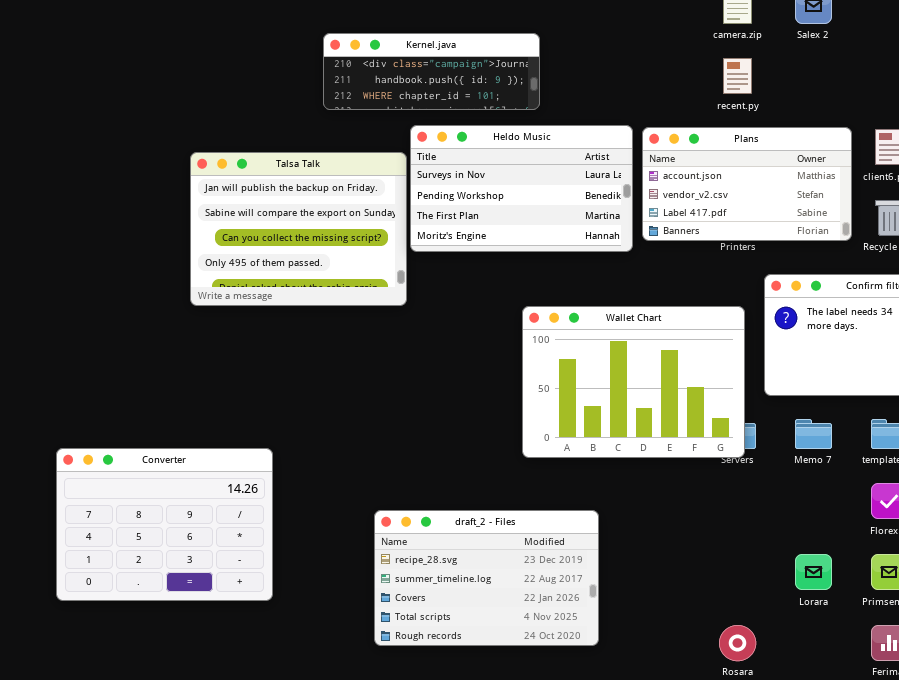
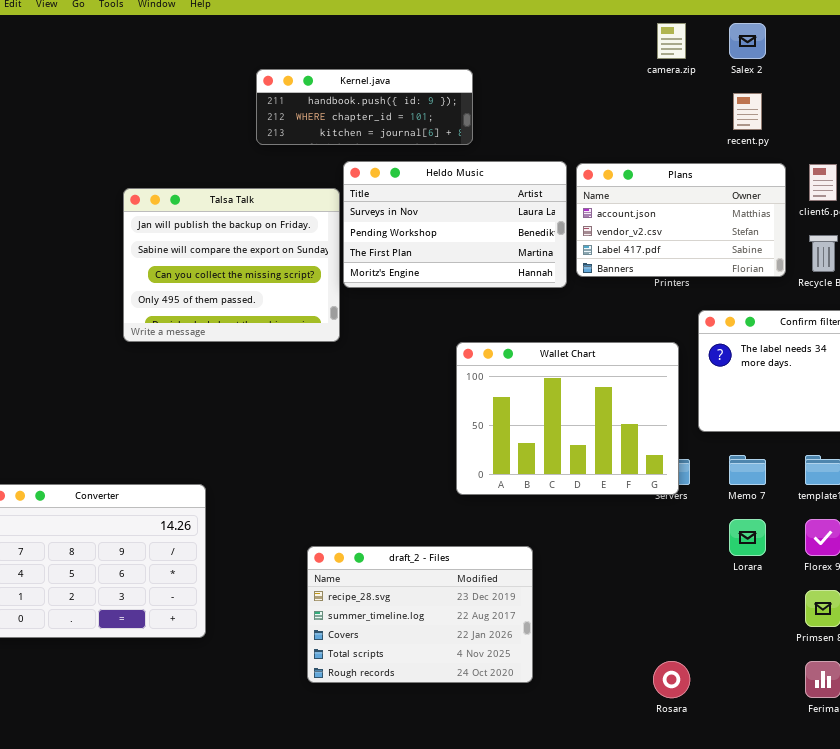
Kernel.java: [323,33,540,110] -> [256,69,473,145], scrolled down 1 row
recent.py: [723,58,752,94] -> [733,93,762,130], moved
Lorara: [795,554,832,590] -> [729,519,766,556], moved

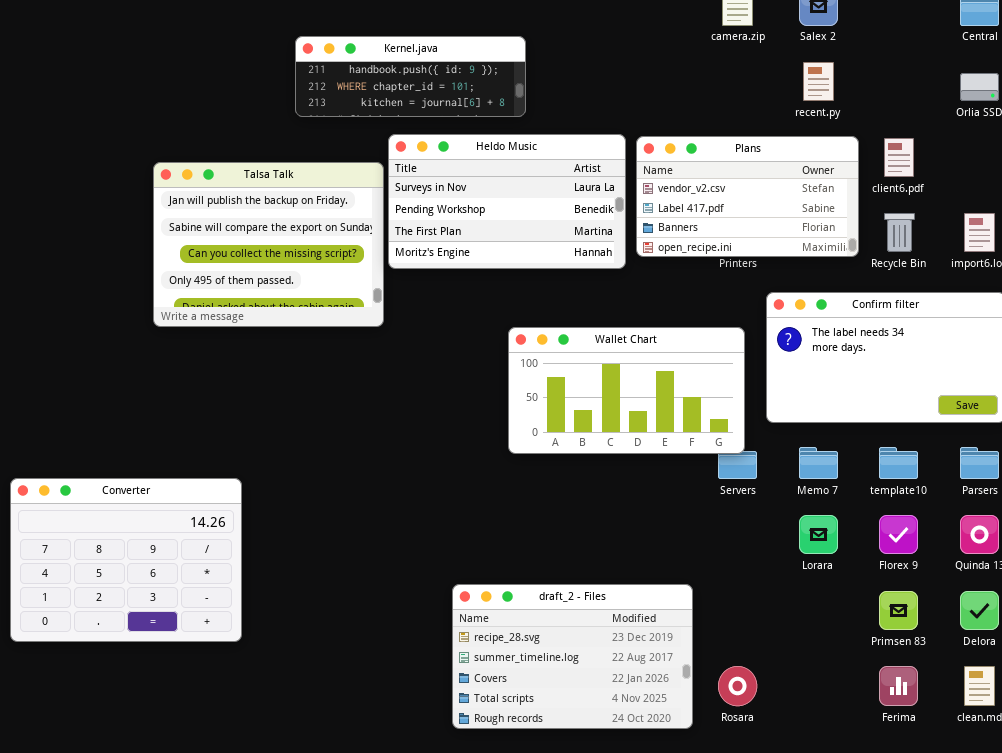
Plans: [576,163,786,277] -> [636,136,859,257], scrolled down 1 row
Wallet Chart: [456,342,679,495] -> [508,327,745,454], resized
draft_2 - Files: [307,546,533,683] -> [452,584,693,729], moved

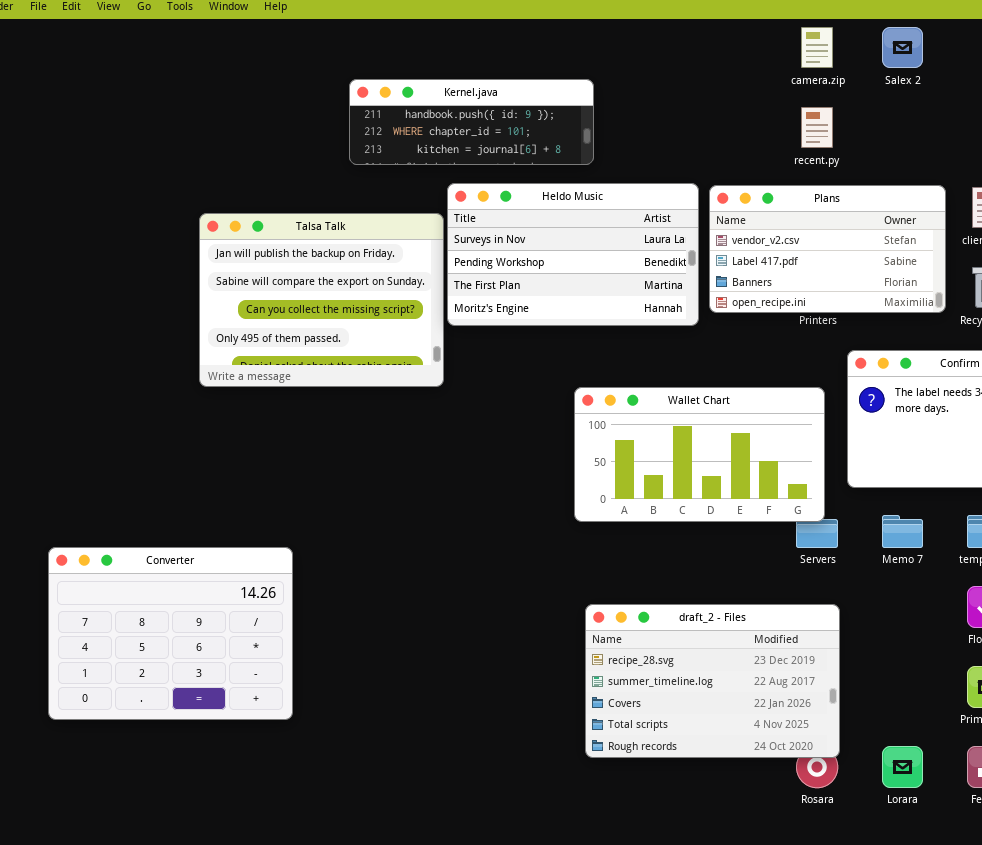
recent.py: [803,62,834,101] -> [801,107,833,148], moved
Lorara: [799,515,838,554] -> [882,746,923,788], moved
draft_2 - Files: [452,584,693,729] -> [585,604,840,758], moved

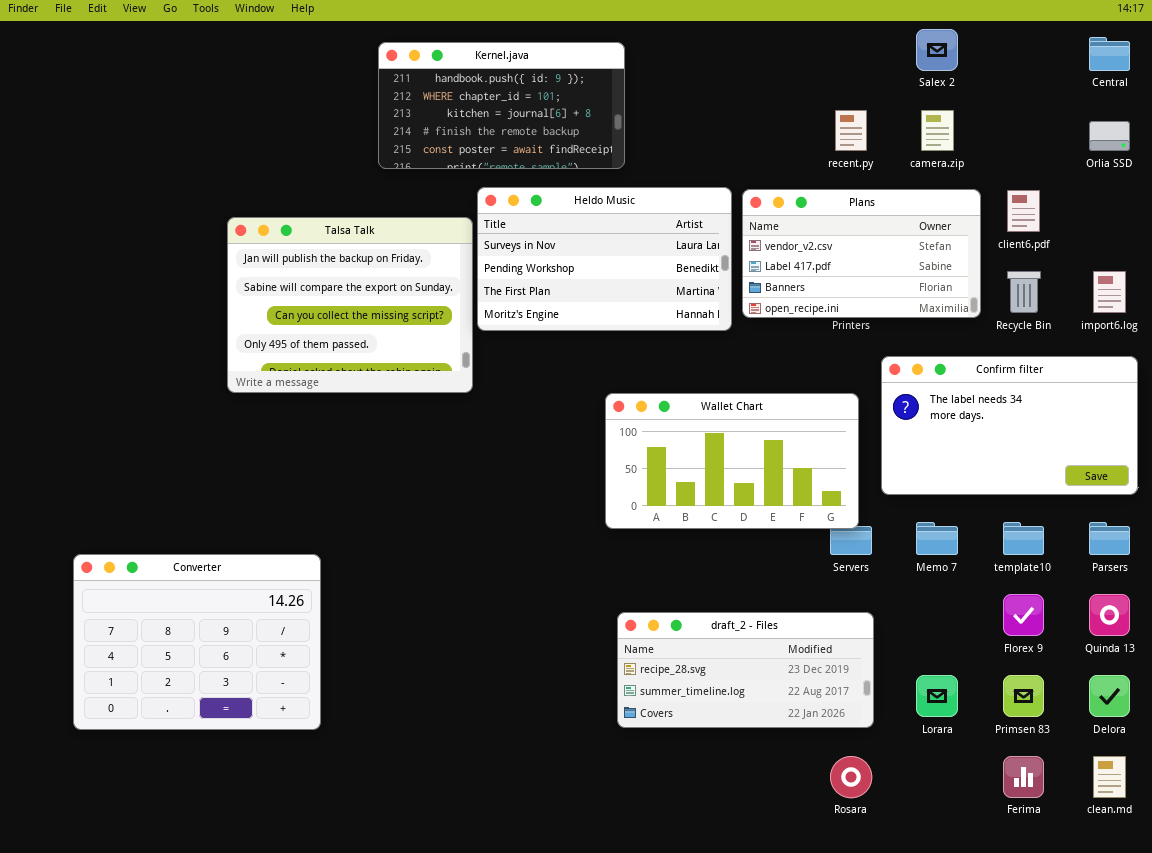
camera.zip: [801,27,833,68] -> [921,110,954,151], moved
Kernel.java: [349,79,594,165] -> [378,42,625,169], resized
draft_2 - Files: [585,604,840,758] -> [617,612,874,728], resized
Lorara: [882,746,923,788] -> [916,675,958,717], moved

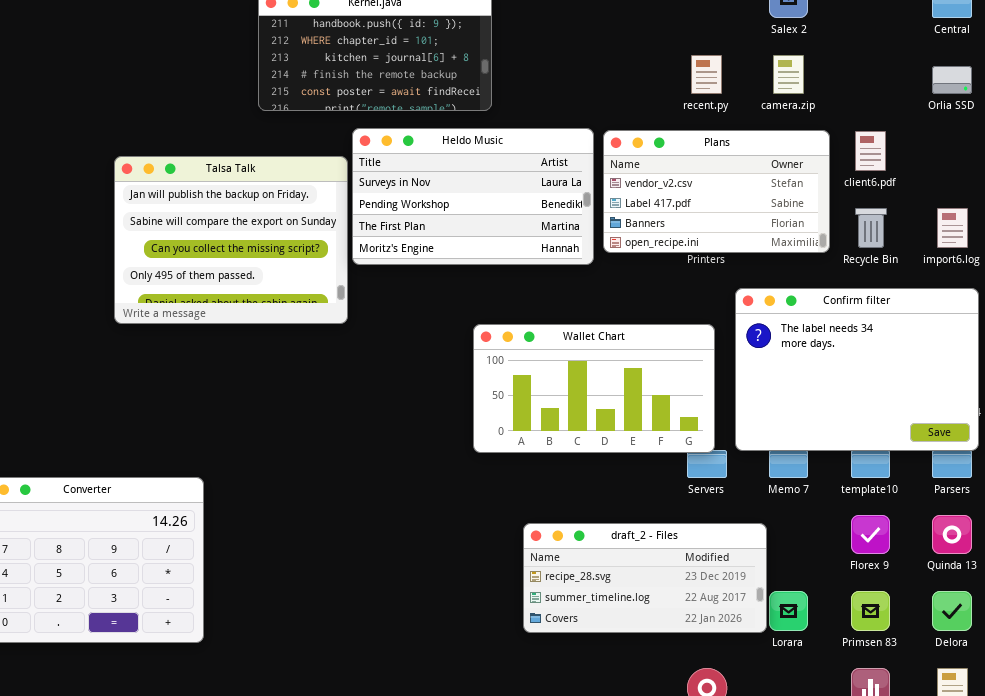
Confirm filter: [881,356,1138,495] -> [735,288,979,451], resized
draft_2 - Files: [617,612,874,728] -> [523,523,767,633], moved

